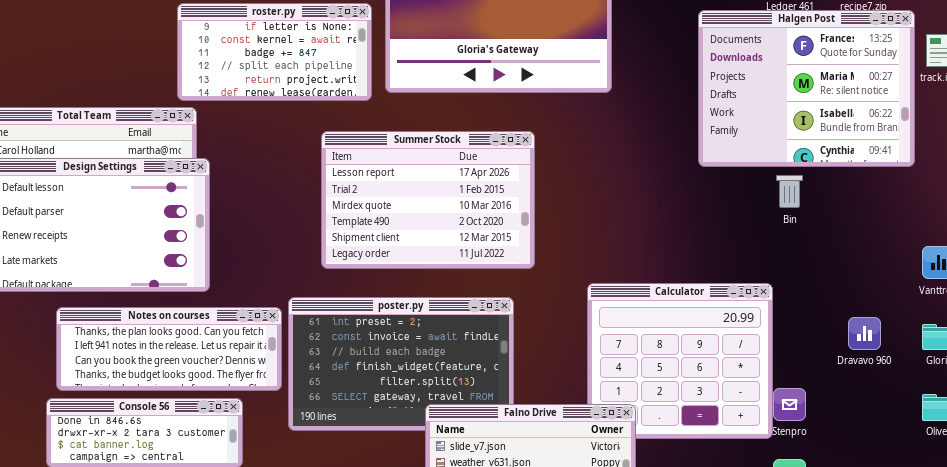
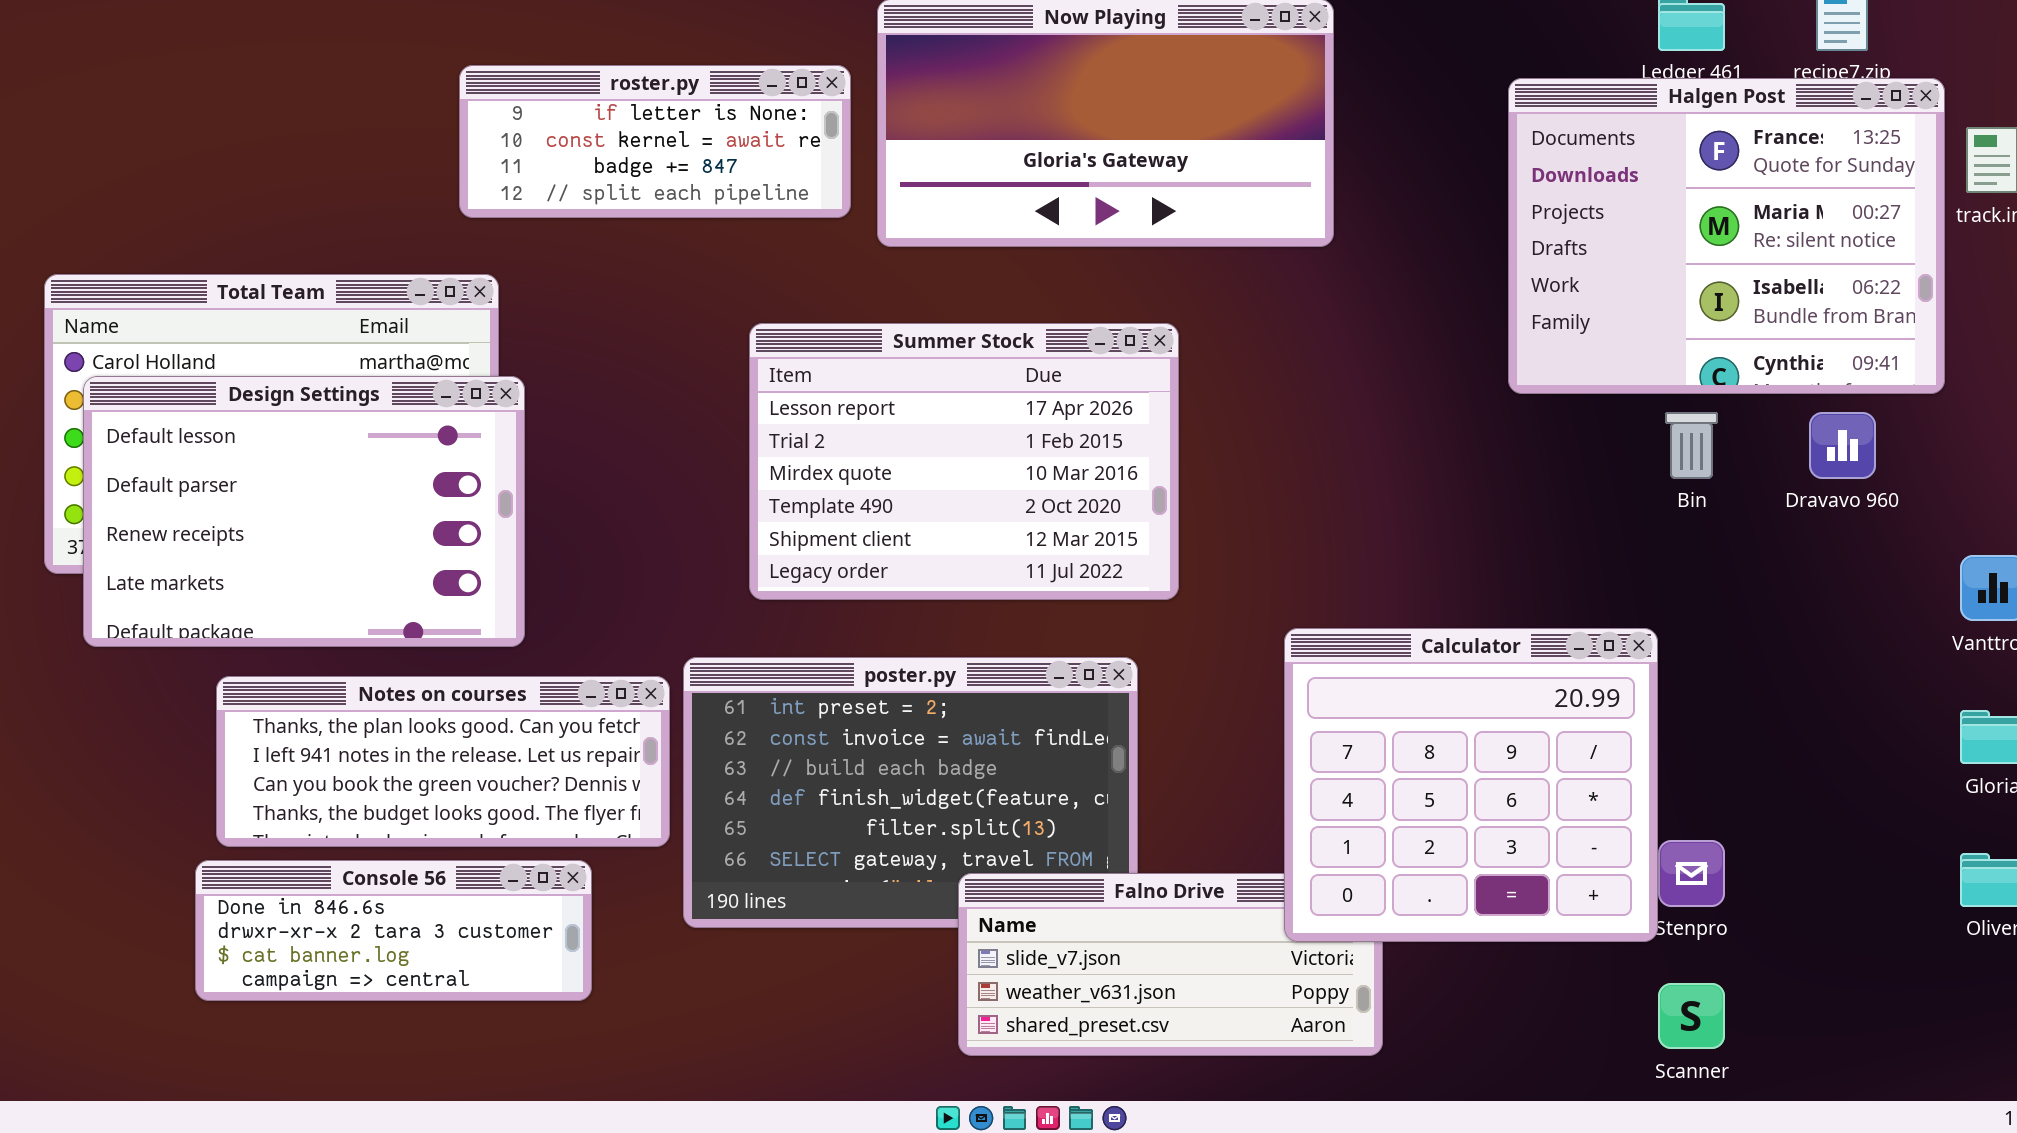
roster.py: [177,3,372,101] -> [459,65,851,218], resized
Calculator: [587,283,773,439] -> [1284,628,1658,942], raised
Dravavo 960: [848,317,881,350] -> [1809,412,1876,479], moved

